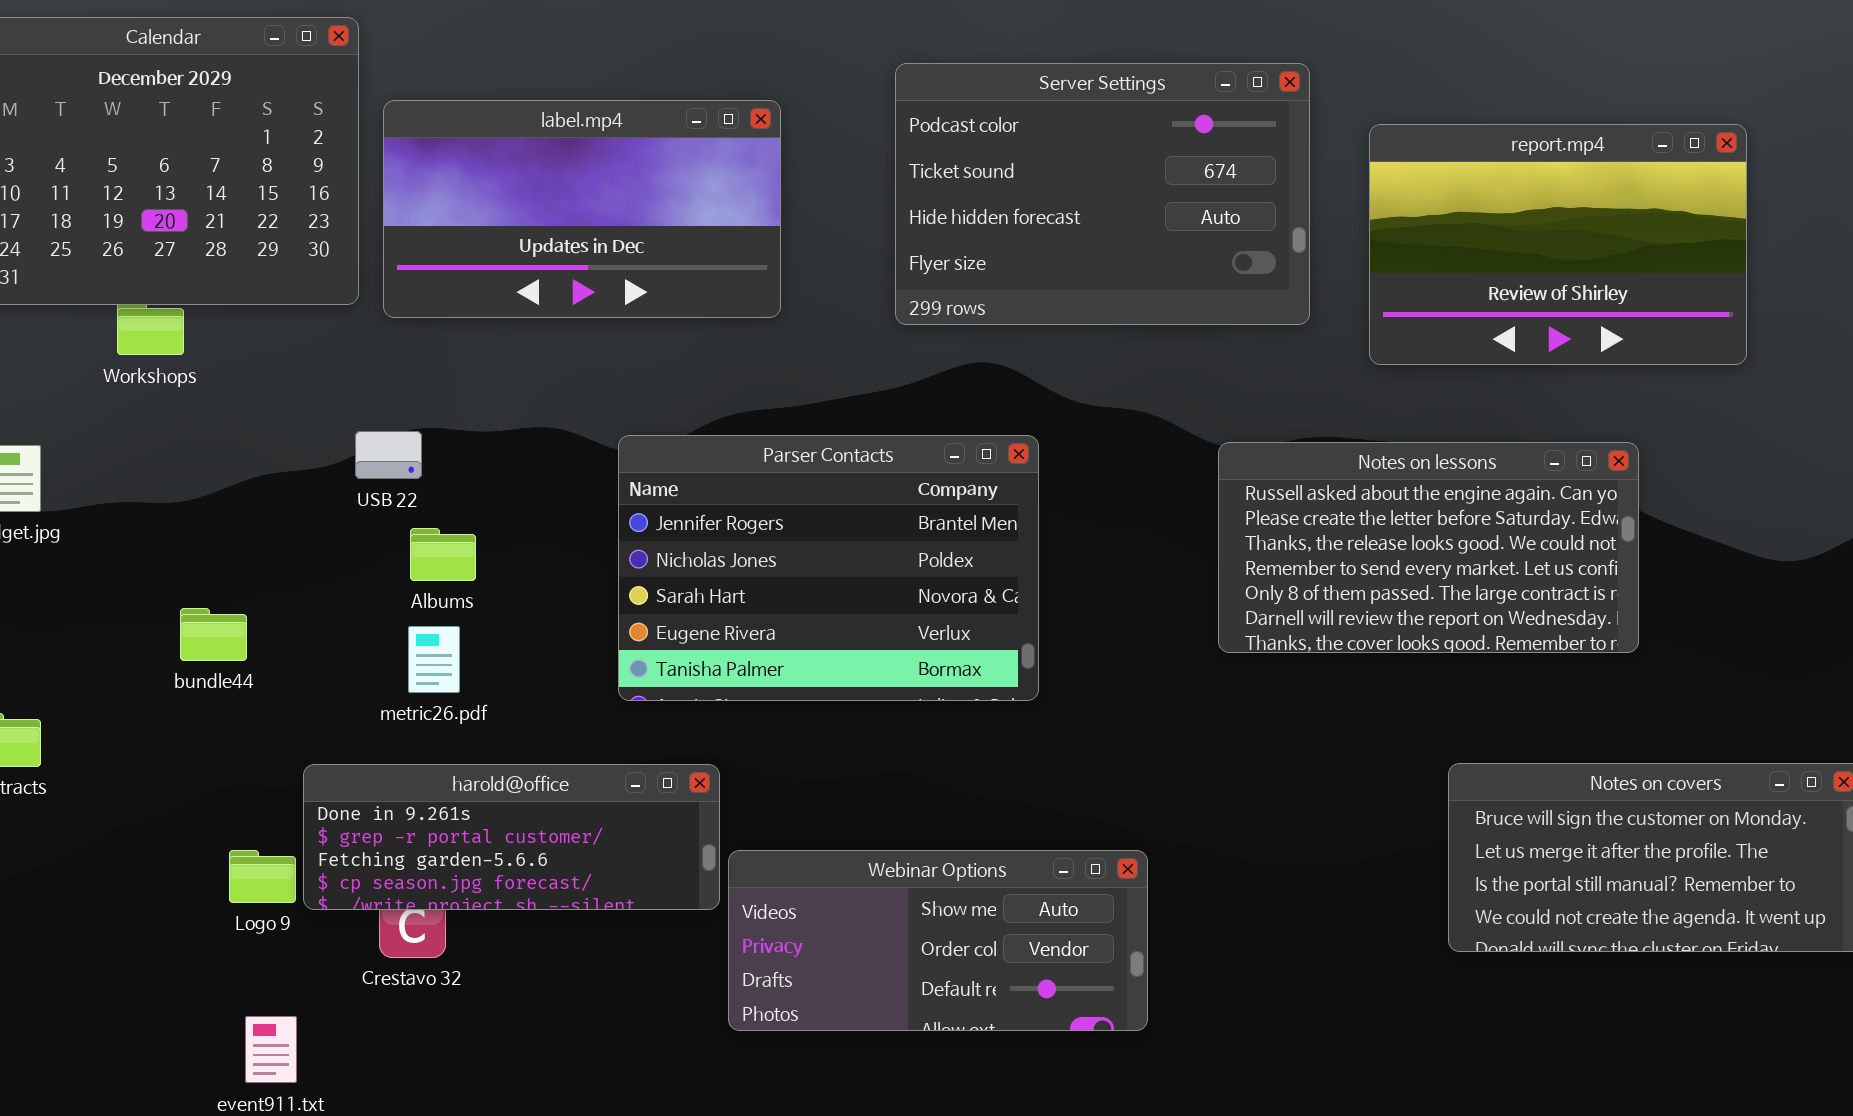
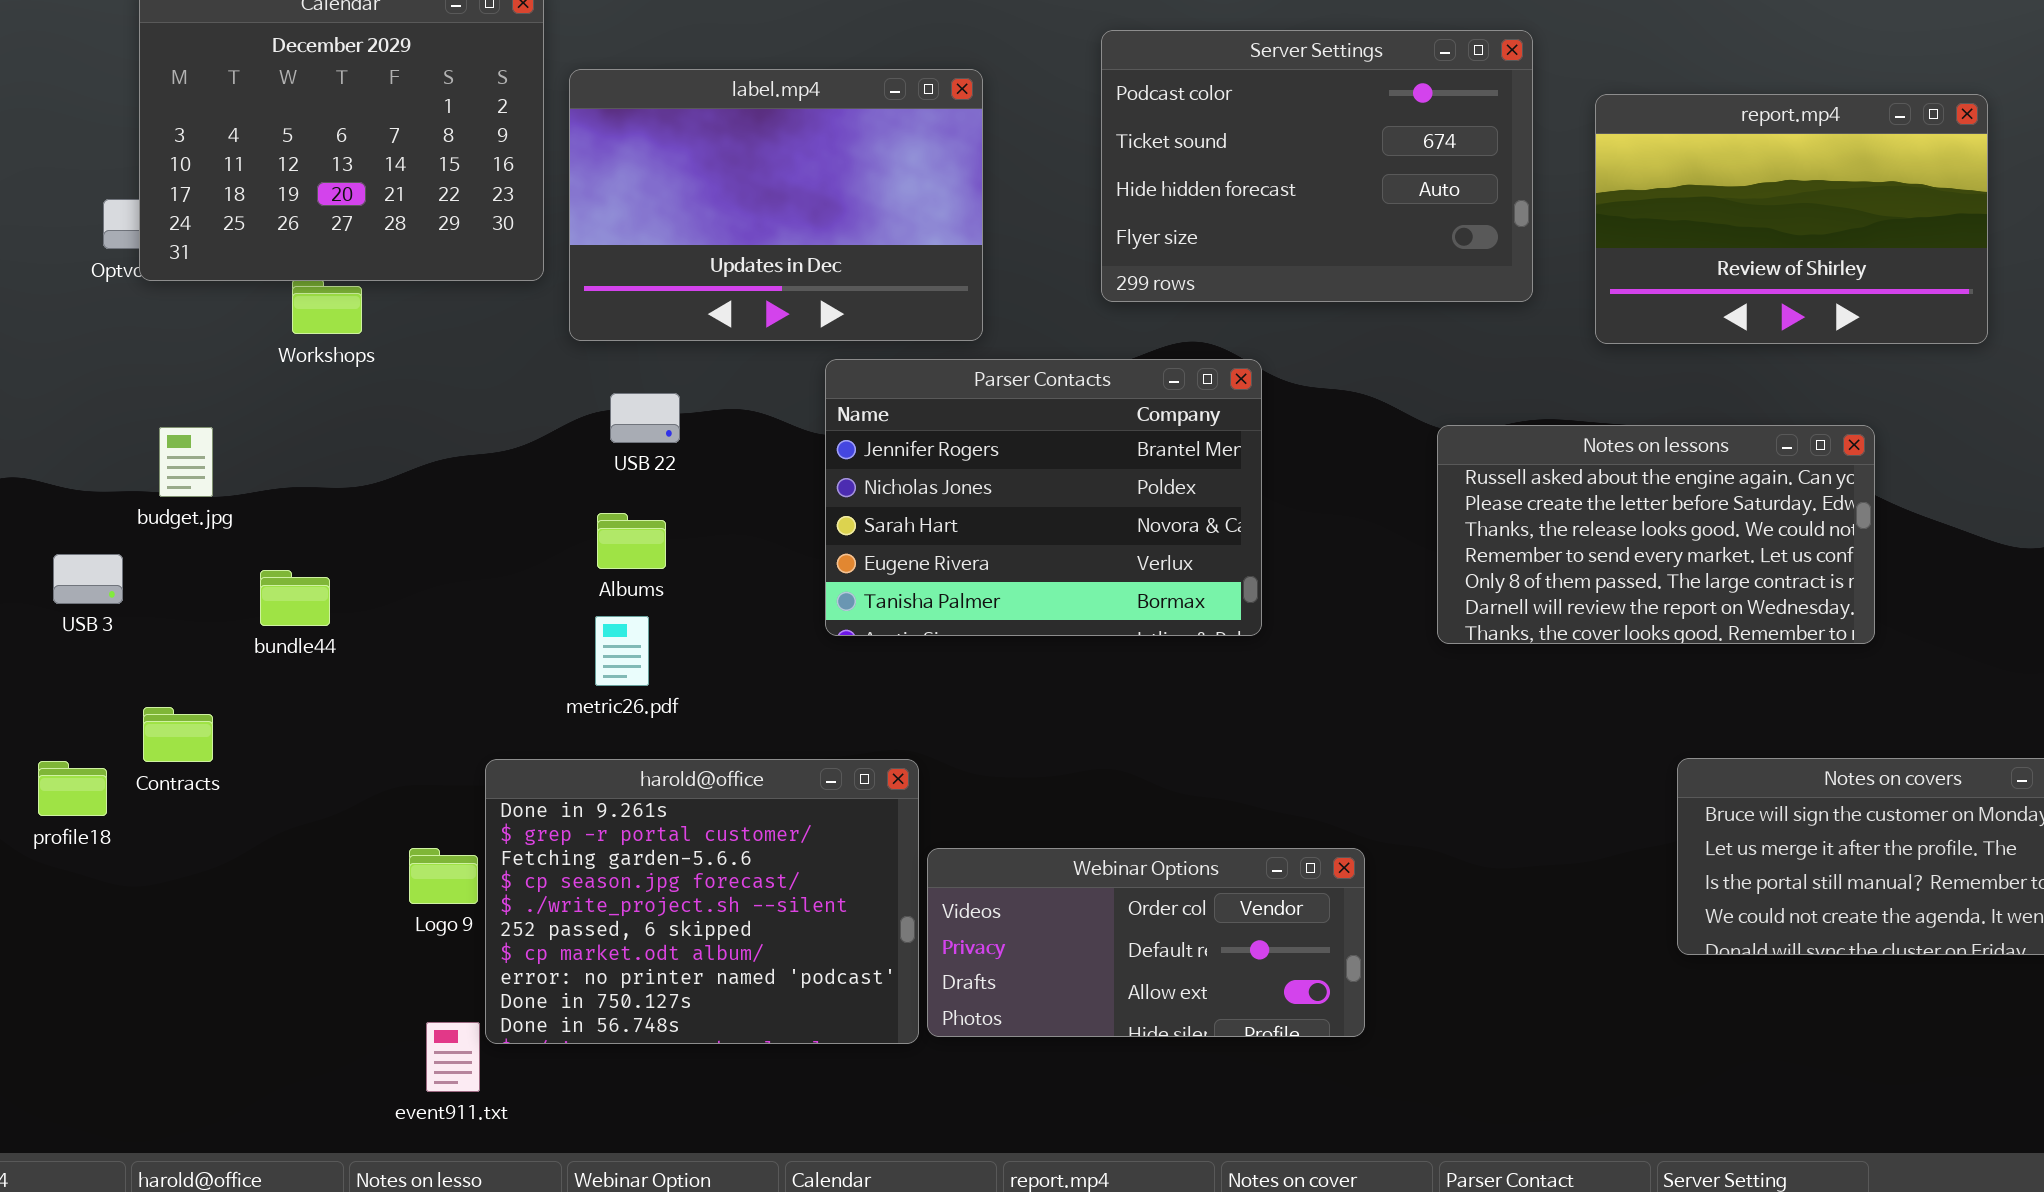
label.mp4: [383,100,781,318] -> [569,69,983,341], resized
USB 22: [355,431,422,479] -> [610,393,680,443], moved
Parser Contacts: [618,435,1039,701] -> [825,359,1262,636], moved
bundle44: [180,608,247,661] -> [260,570,330,626], moved
harold@office: [303,764,720,910] -> [485,759,919,1044], resized
Webinar Options: [728,850,1148,1031] -> [927,848,1365,1037], scrolled down 1 row

